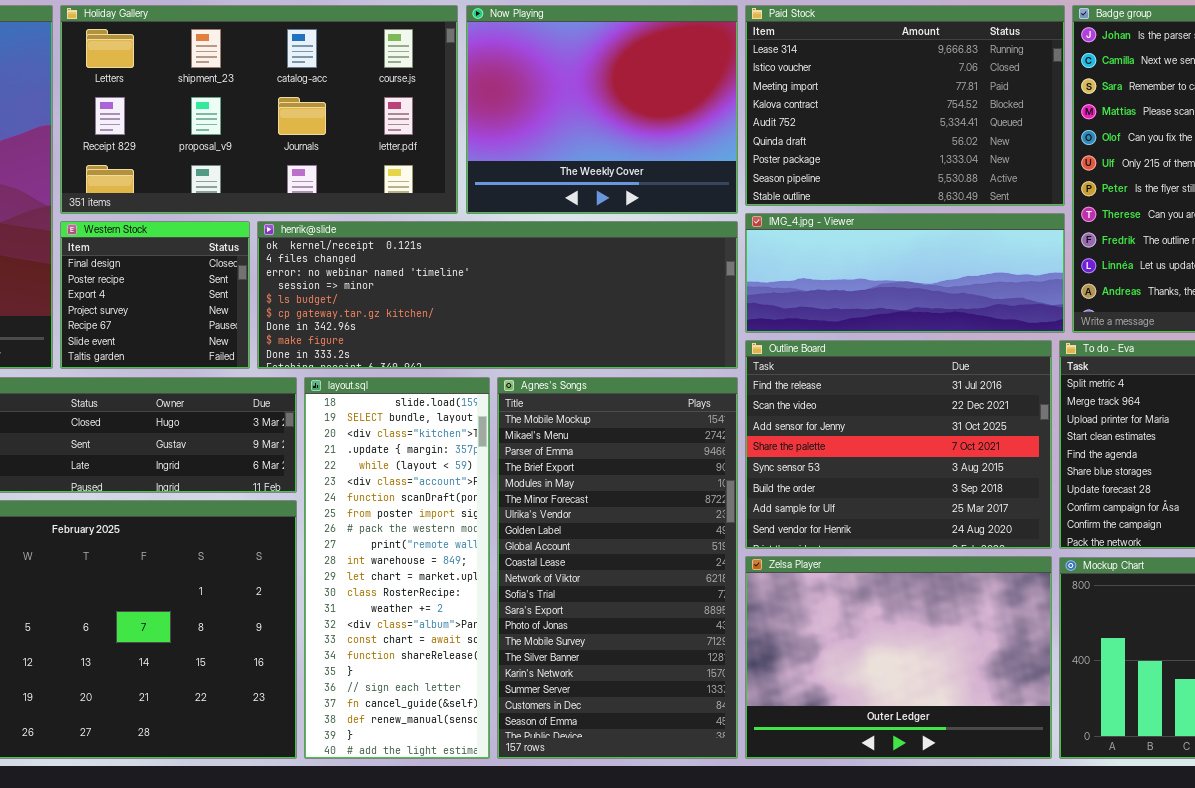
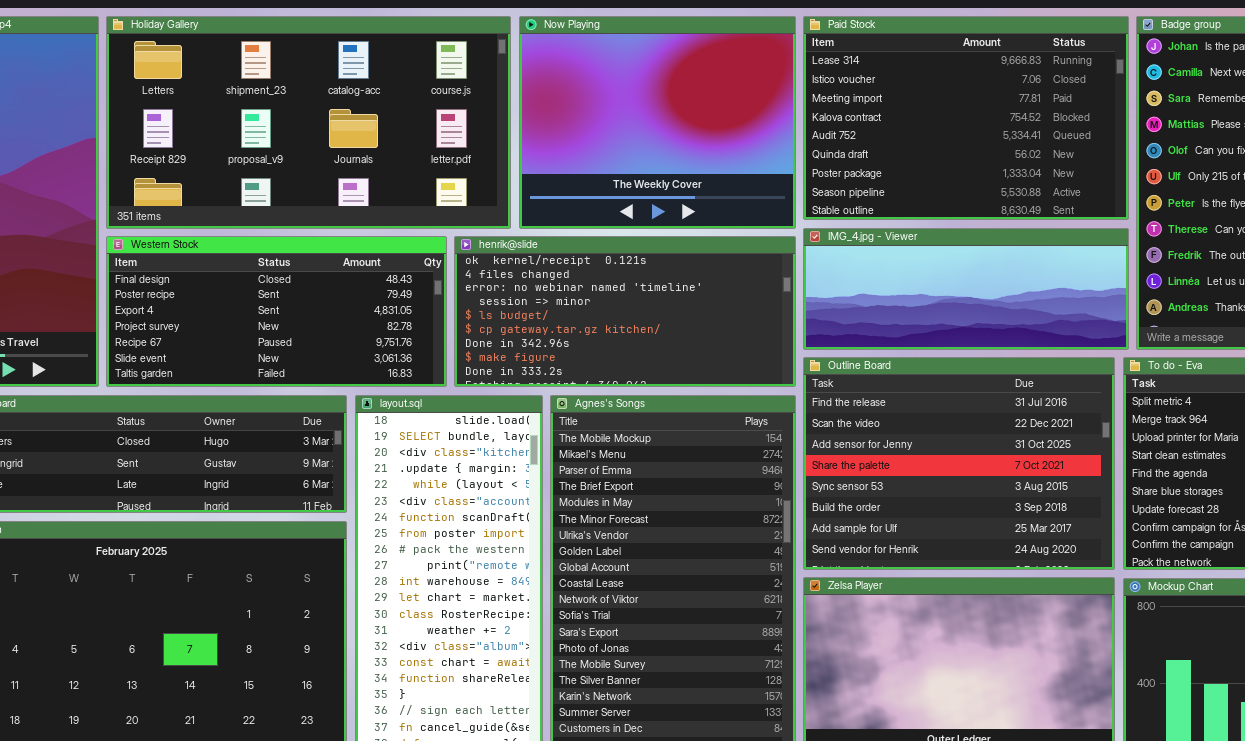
Western Stock: [60,221,250,369] -> [106,236,447,387], resized
henrik@slide: [257,221,738,369] -> [454,236,796,387], resized

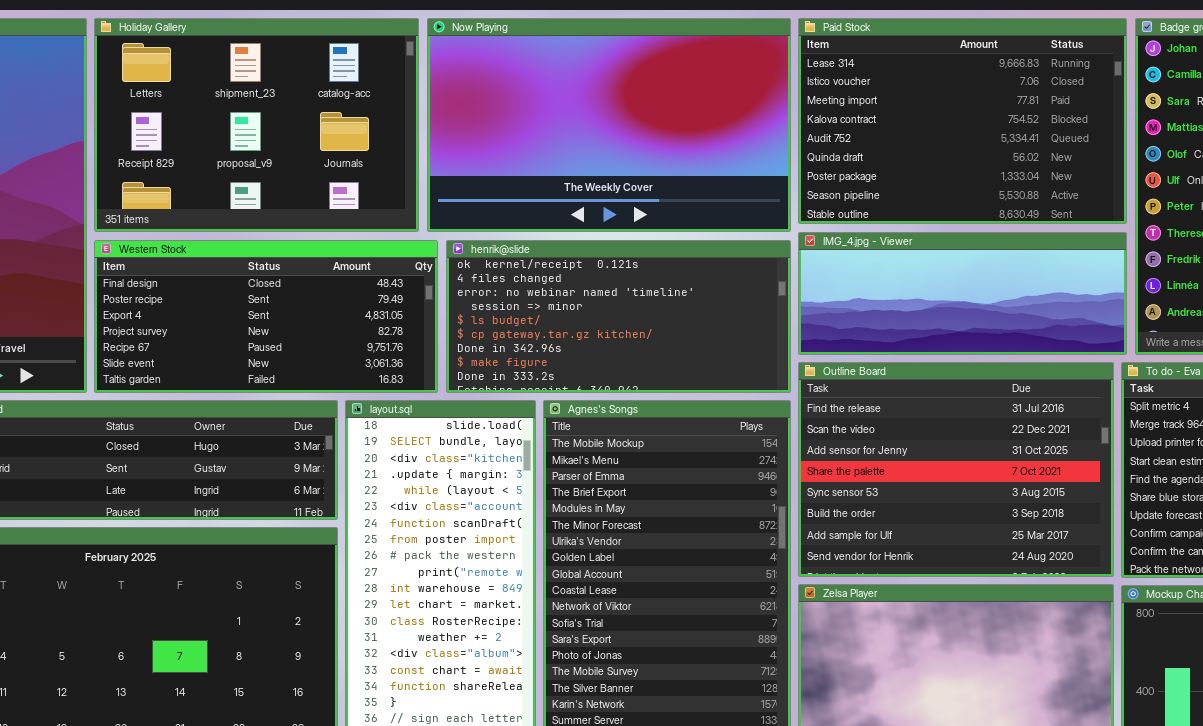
Holiday Gallery: [106,16,511,229] -> [94,18,419,232], resized
Now Playing: [519,16,796,229] -> [427,18,791,232], resized

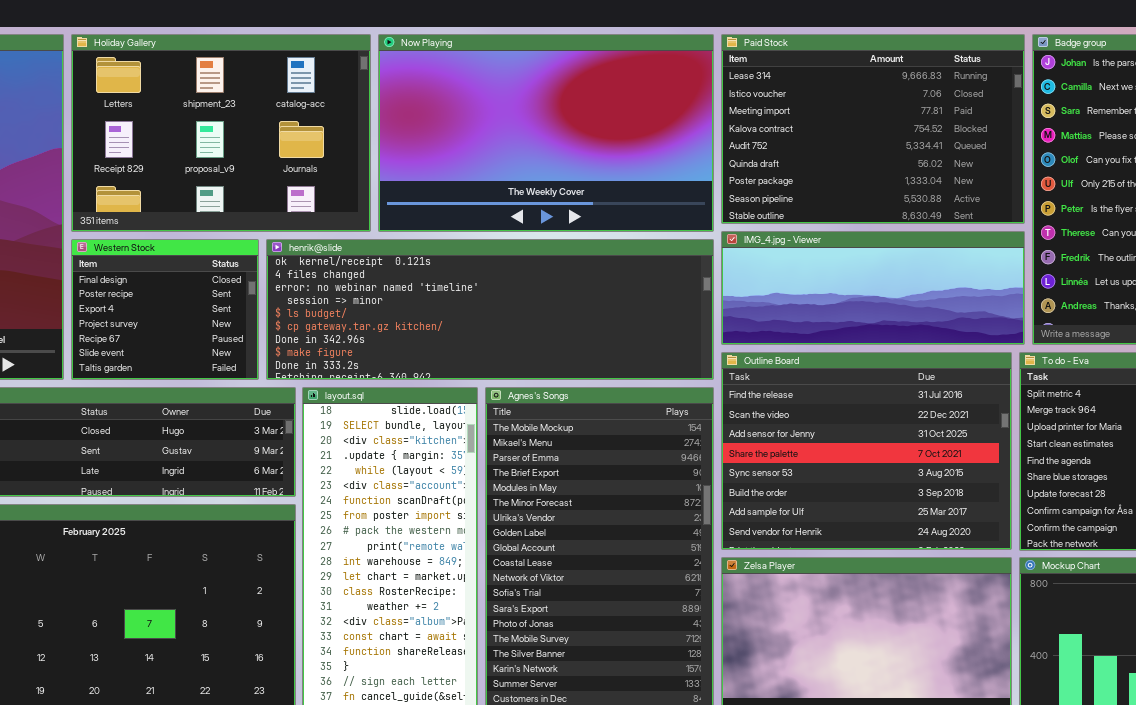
Western Stock: [94,240,438,393] -> [71,239,259,380], resized
henrik@slide: [446,240,791,393] -> [266,239,714,380], resized

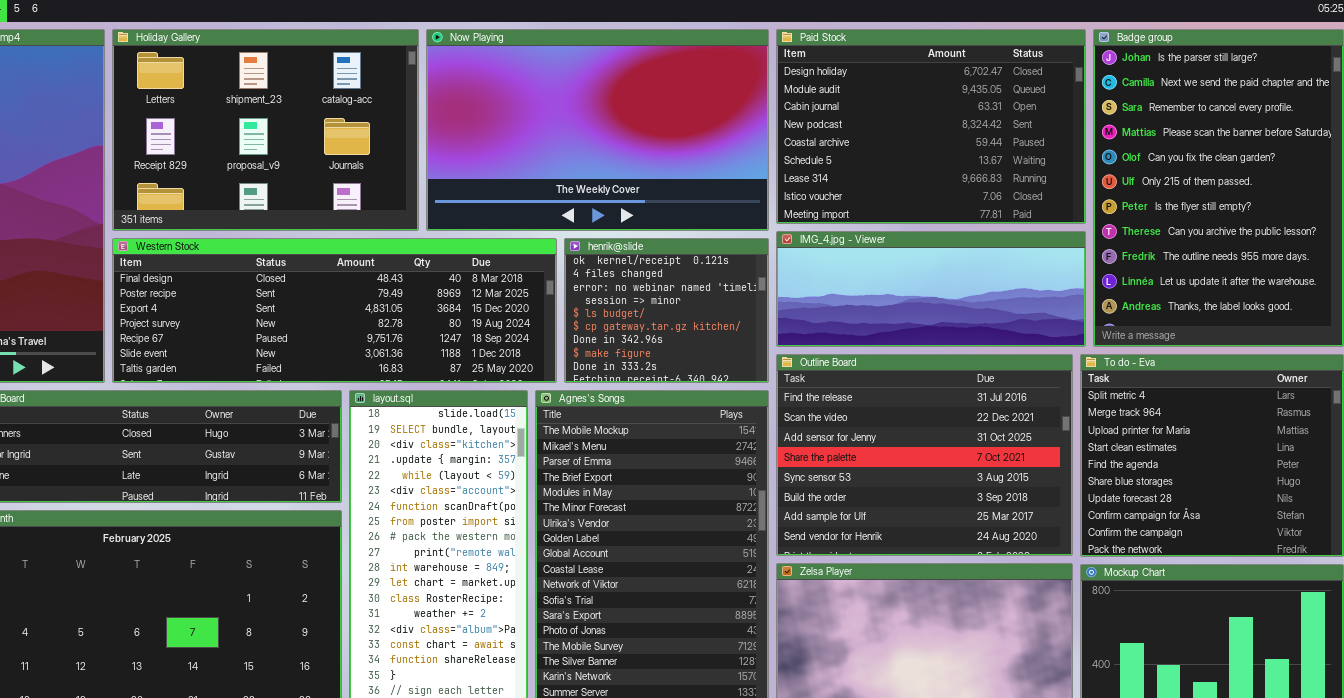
Paid Stock: [721,34,1025,224] -> [776,29,1086,224], scrolled up 6 rows
Western Stock: [71,239,259,380] -> [112,238,557,383], resized
henrik@slide: [266,239,714,380] -> [564,238,769,383], resized

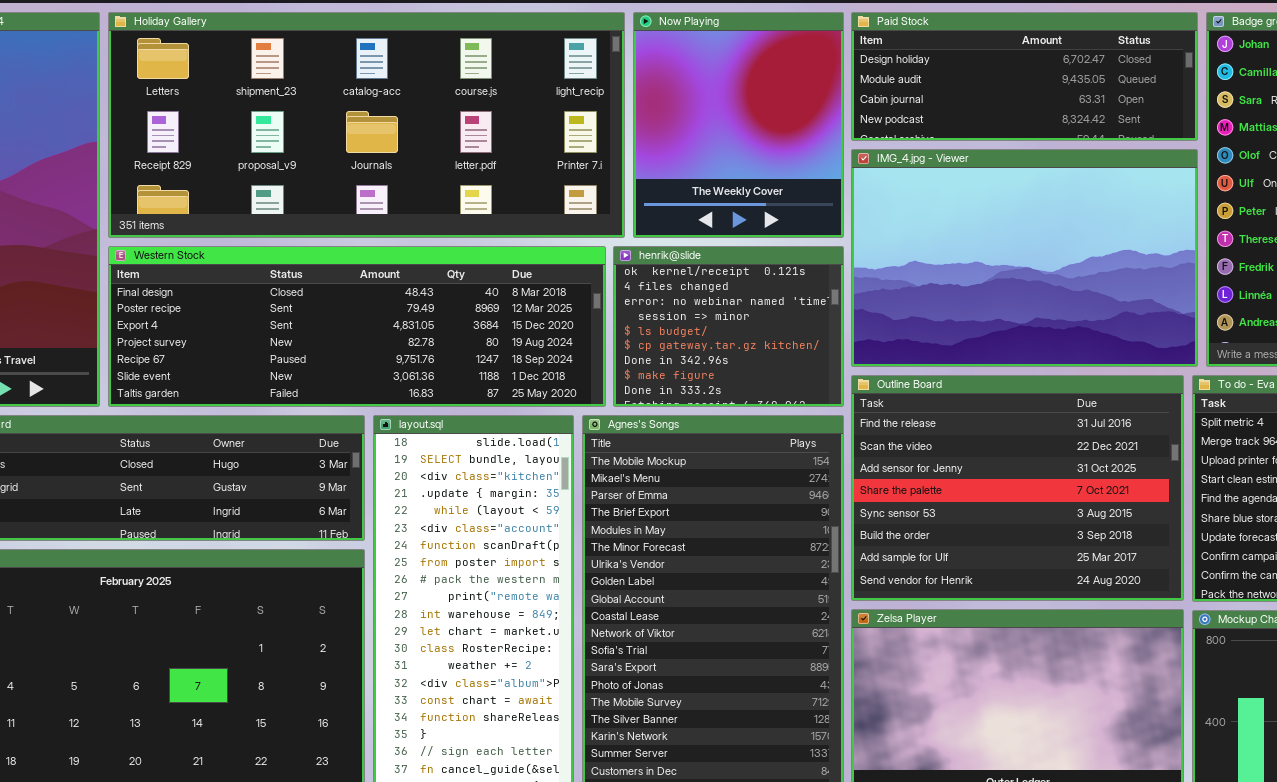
Holiday Gallery: [112,29,419,231] -> [108,12,625,238], resized
Now Playing: [426,29,769,231] -> [633,12,844,238], resized
Paid Stock: [776,29,1086,224] -> [851,12,1198,141], resized
IMG_4.jpg - Viewer: [776,231,1086,347] -> [851,149,1198,367], resized

